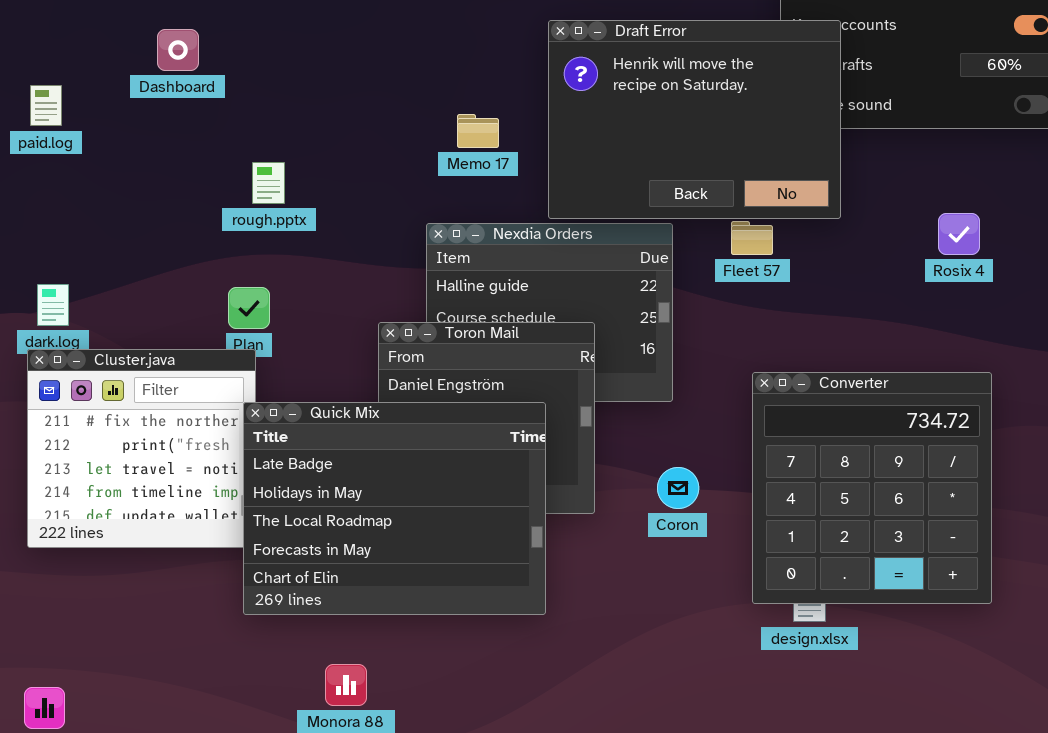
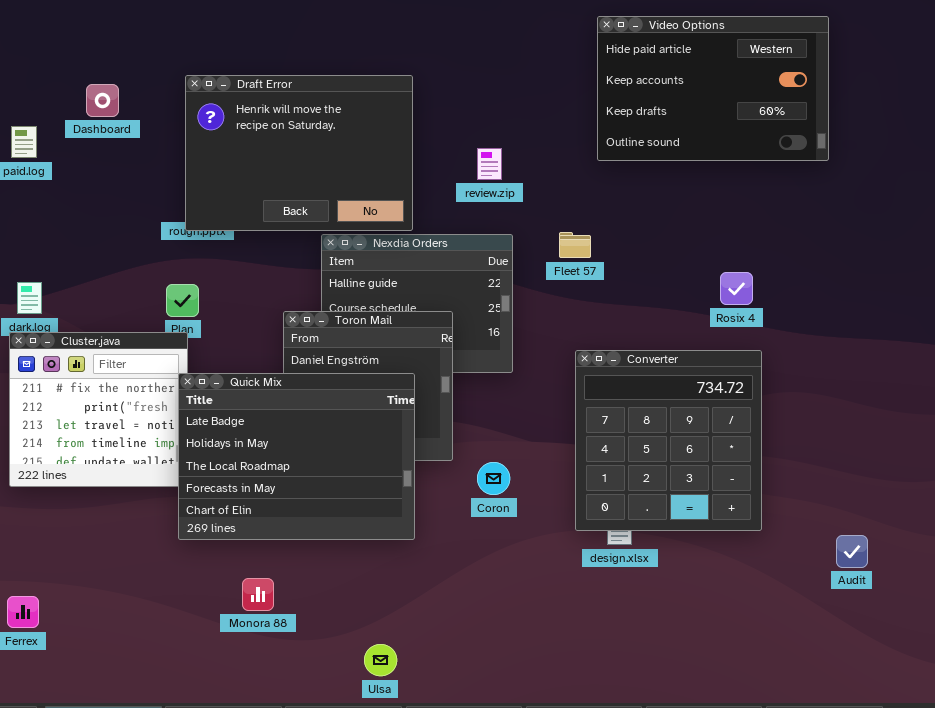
Draft Error: [548,20,841,219] -> [185,75,413,231], moved
Dashboard: [157,29,199,71] -> [86,84,119,117], moved
Rosix 4: [938,213,980,255] -> [720,272,753,305], moved
Coron: [657,467,699,509] -> [477,462,510,495], moved

